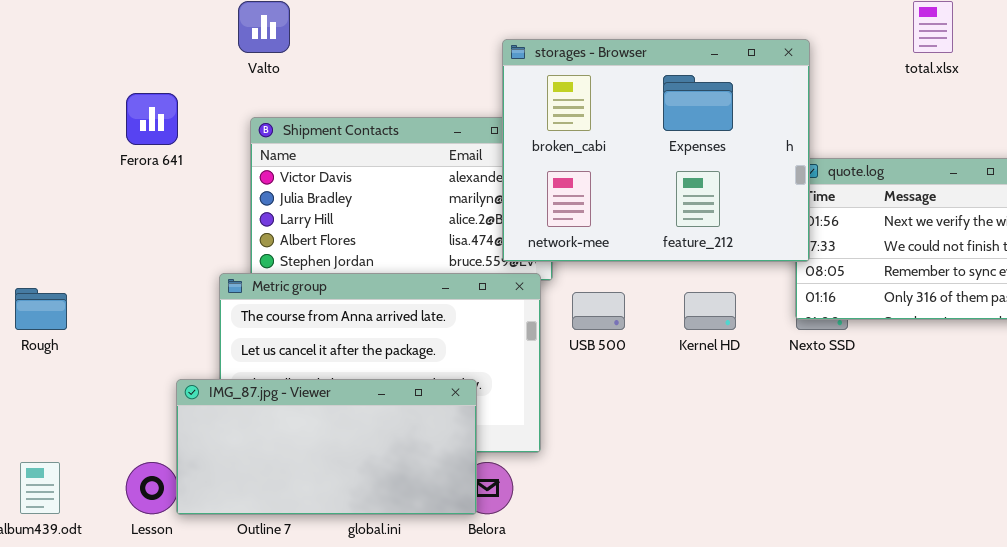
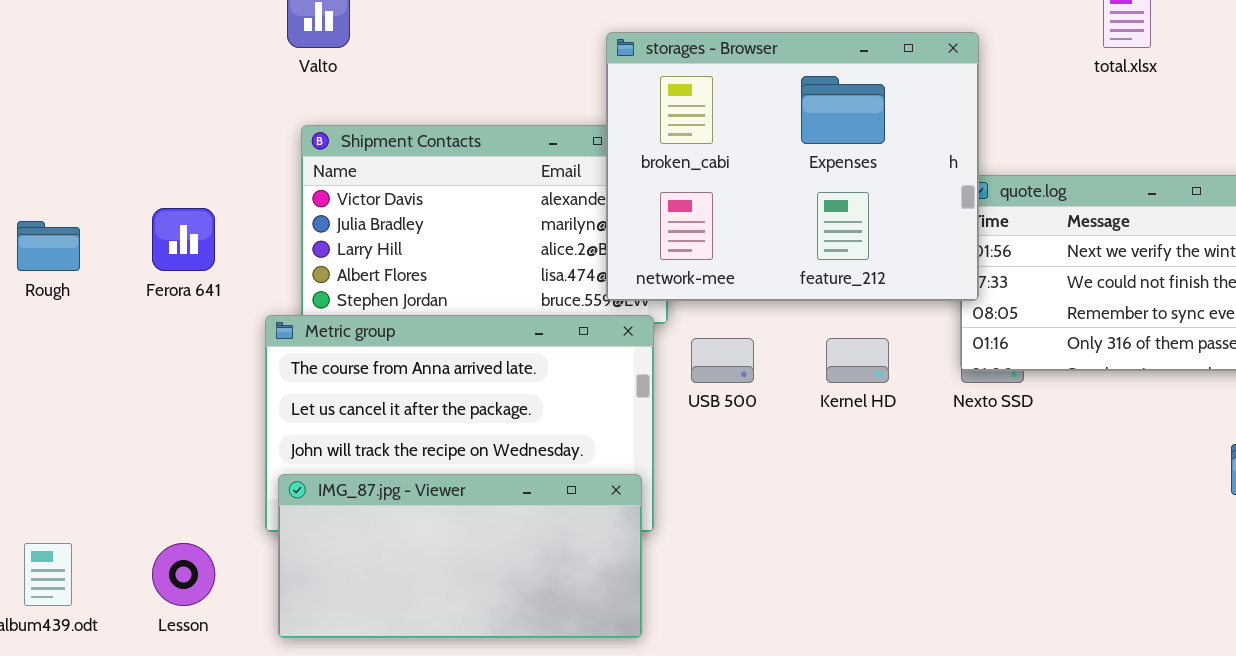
Ferora 641: [126,93,178,145] -> [152,208,215,271], moved
Rough: [15,288,67,330] -> [17,221,80,271], moved
IMG_87.jpg - Viewer: [176,379,477,515] -> [278,474,642,638], moved

